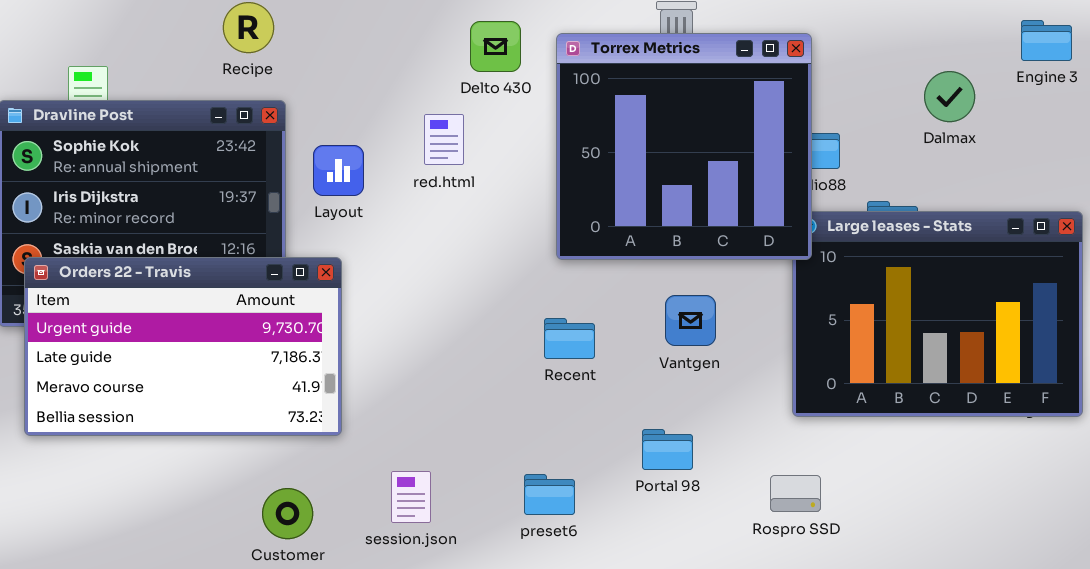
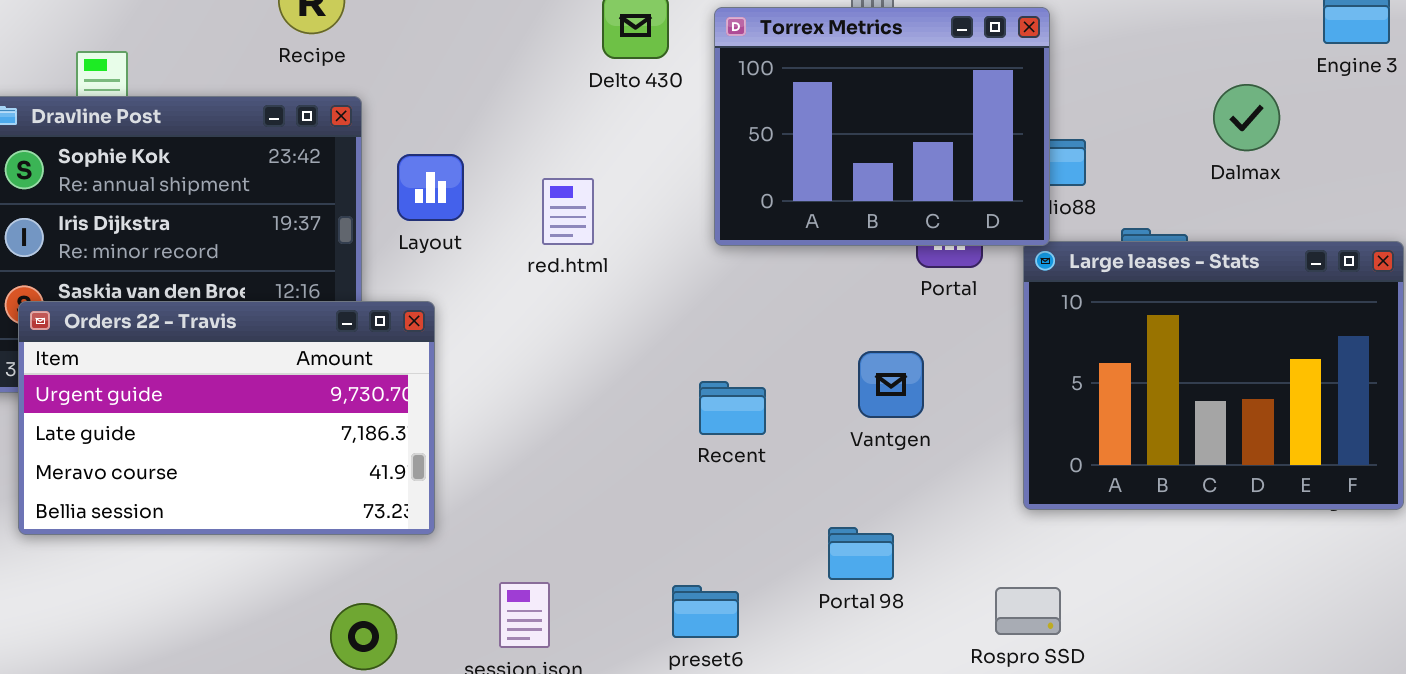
Torrex Metrics: [556,33,812,260] -> [714,7,1050,246], resized
Dalmax: [924,71,975,122] -> [1213,84,1280,151], moved
red.html: [424,114,464,165] -> [542,178,594,245], moved

